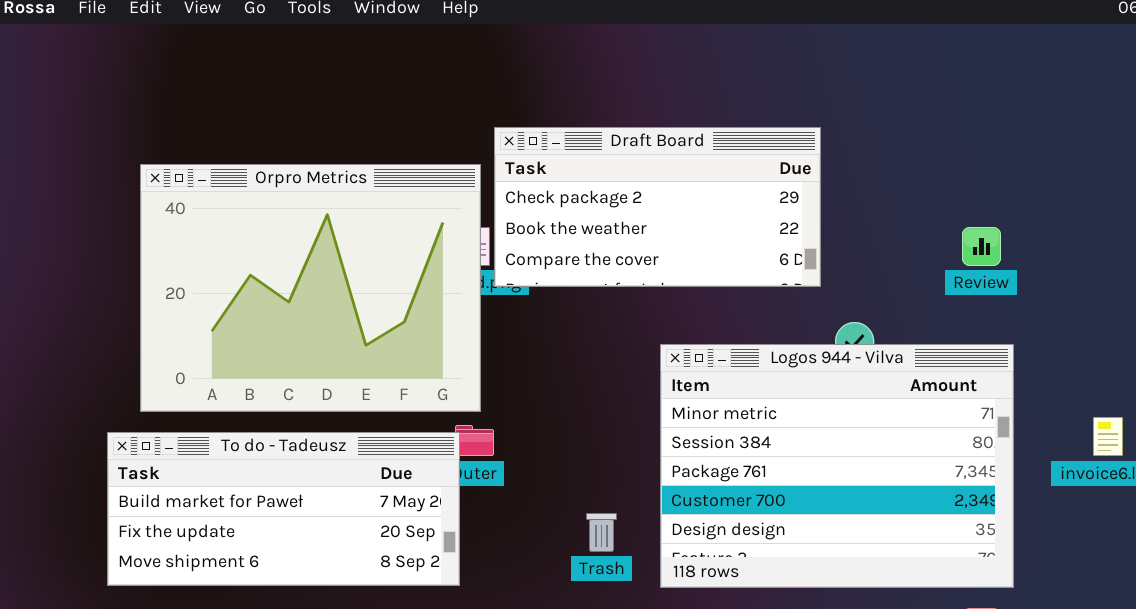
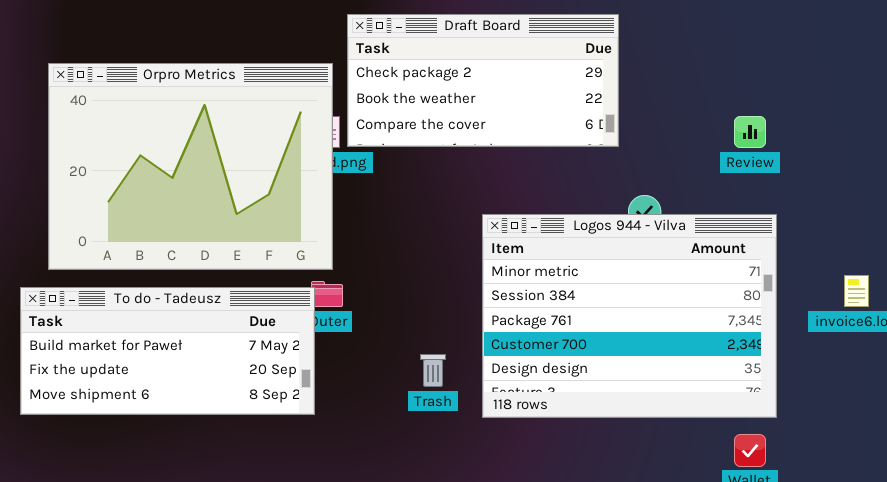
Draft Board: [494,127,821,287] -> [347,14,619,147], moved

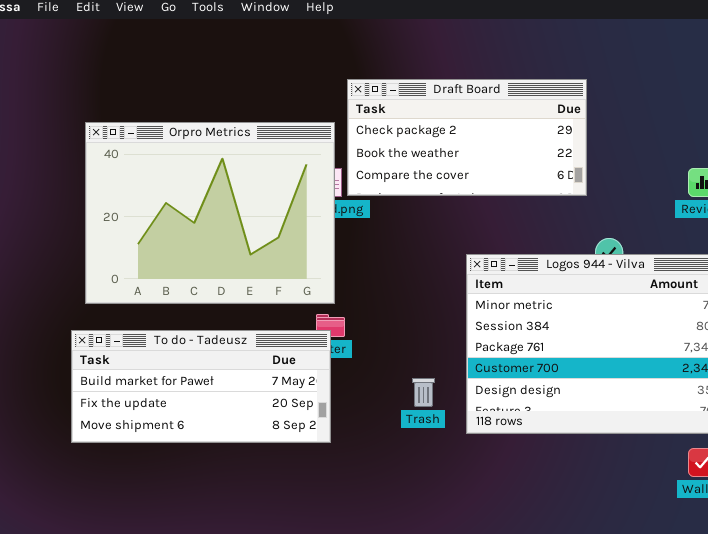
To do - Tadeusz: [20,287,315,415] -> [71,330,331,443], moved

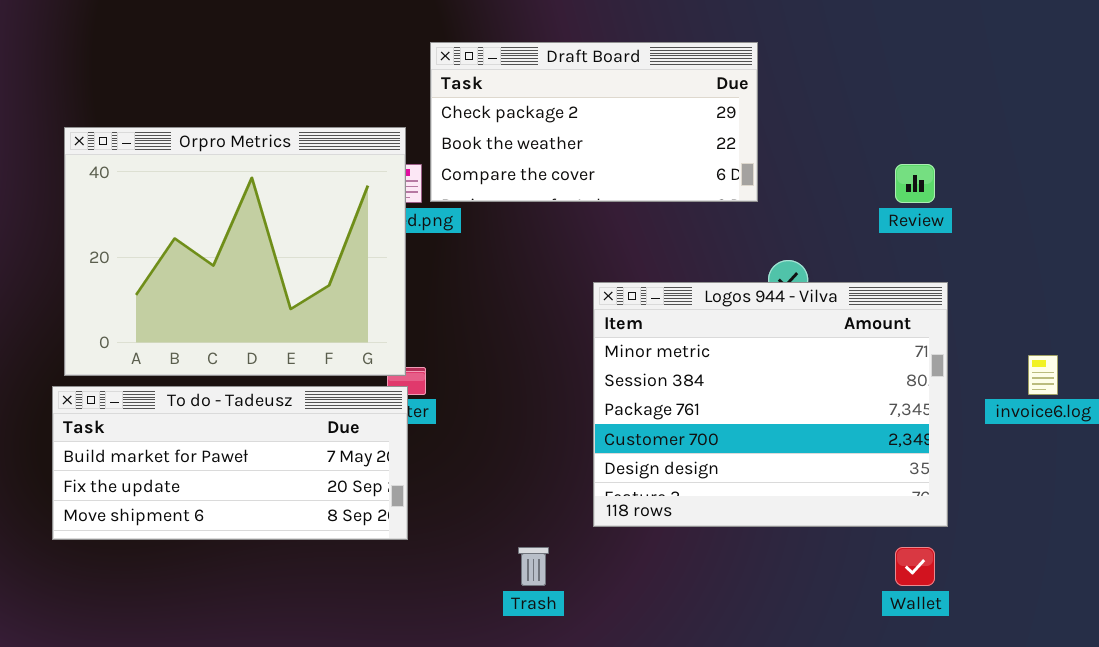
Orpro Metrics: [85,122,335,304] -> [64,127,406,376], moved
Trash: [412,378,435,407] -> [518,547,549,586], moved

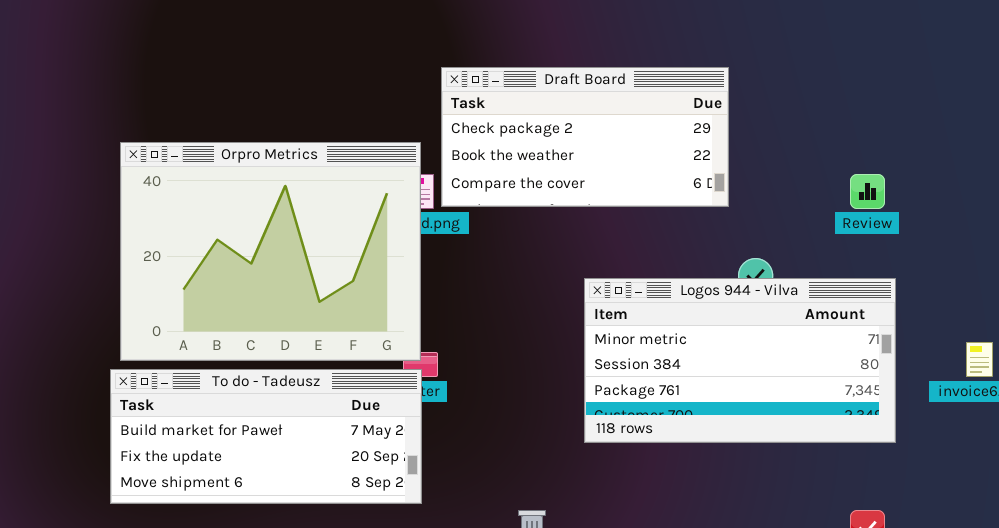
Logos 944 - Vilva: [593,282,948,527] -> [584,278,896,443], resized

